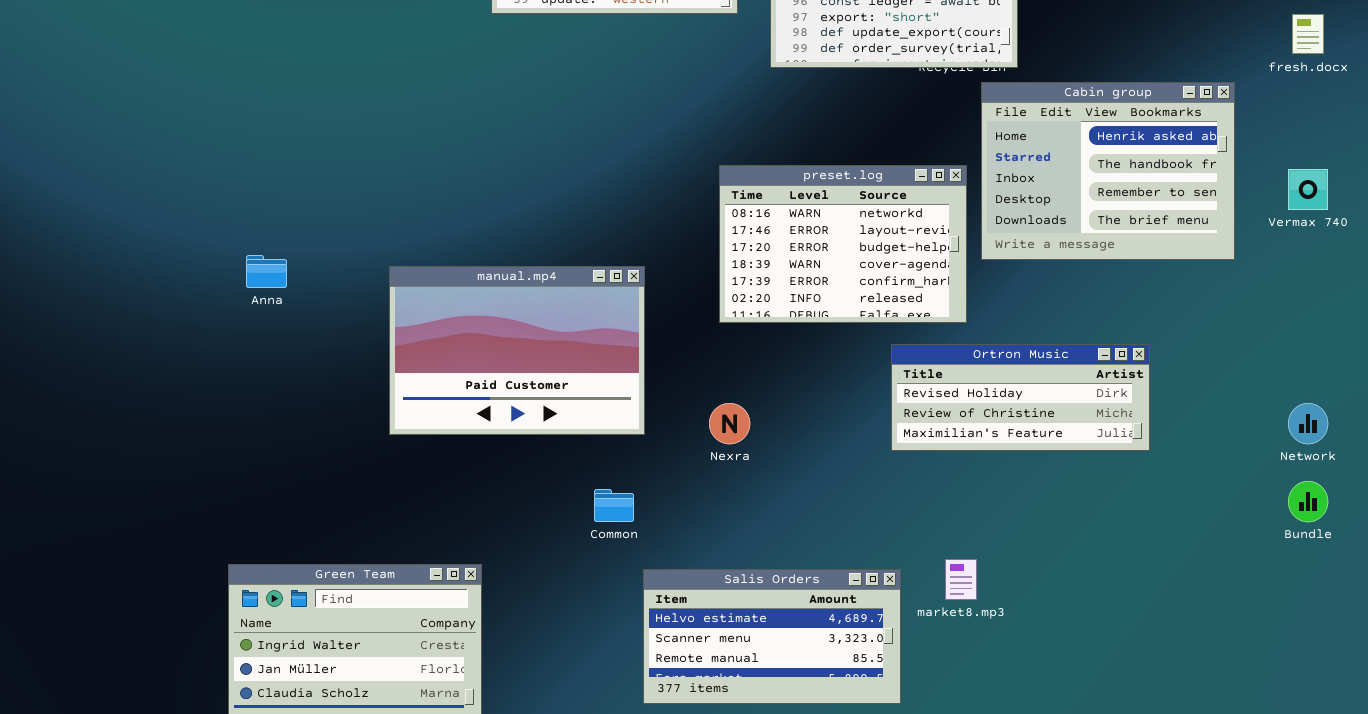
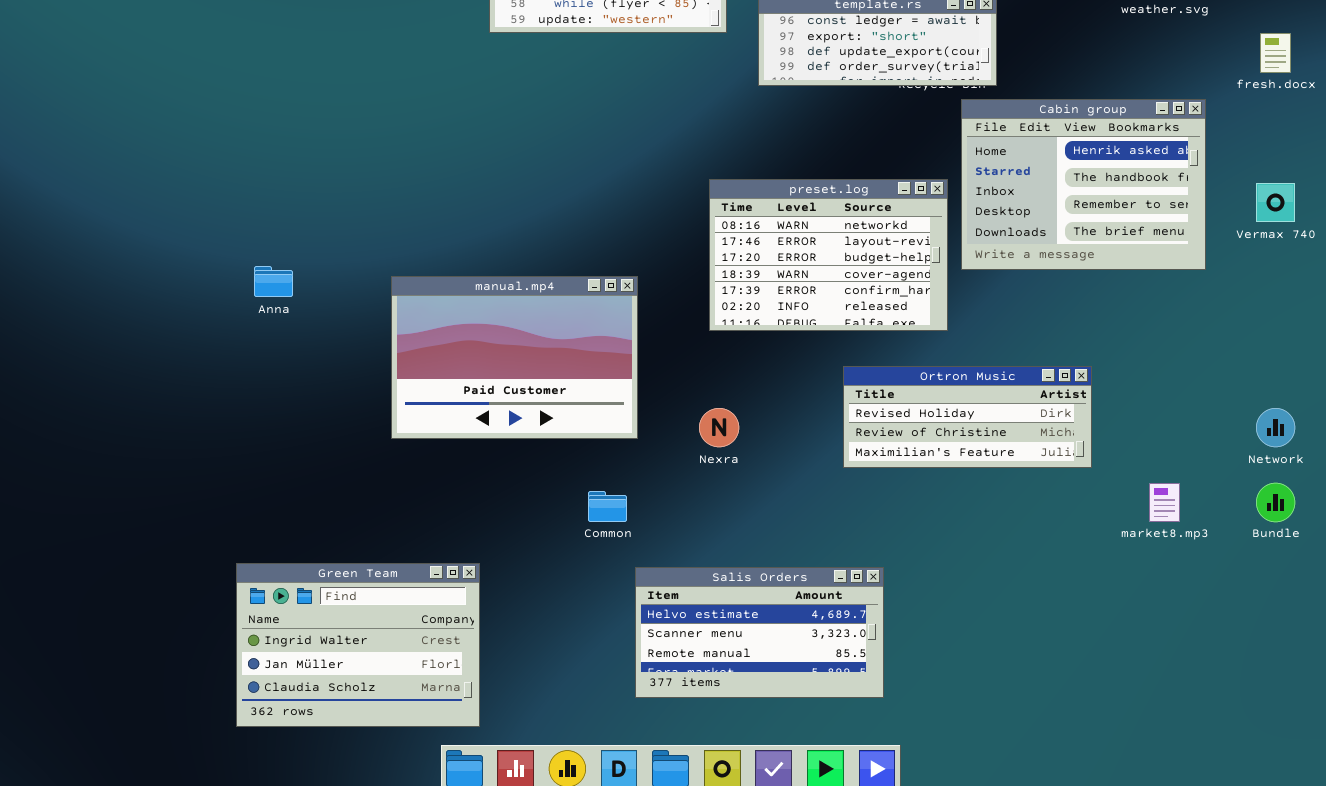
Ortron Music: [891,344,1150,451] -> [843,366,1092,468], moved
market8.mp3: [945,559,977,600] -> [1149,483,1180,522], moved

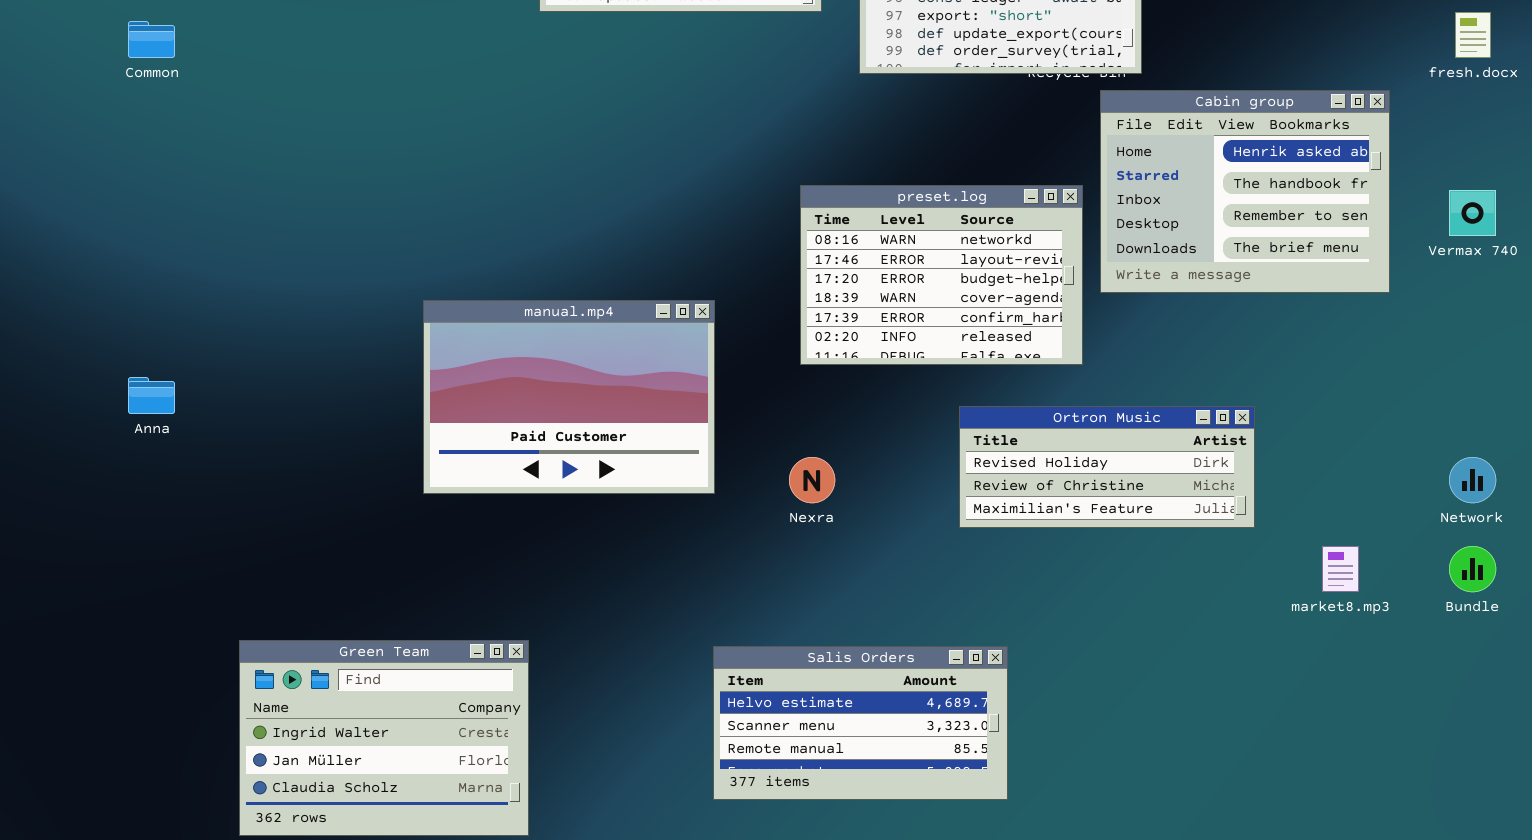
Anna: [254,266,293,297] -> [128,377,175,414], moved
Common: [588,491,627,522] -> [128,21,175,58], moved

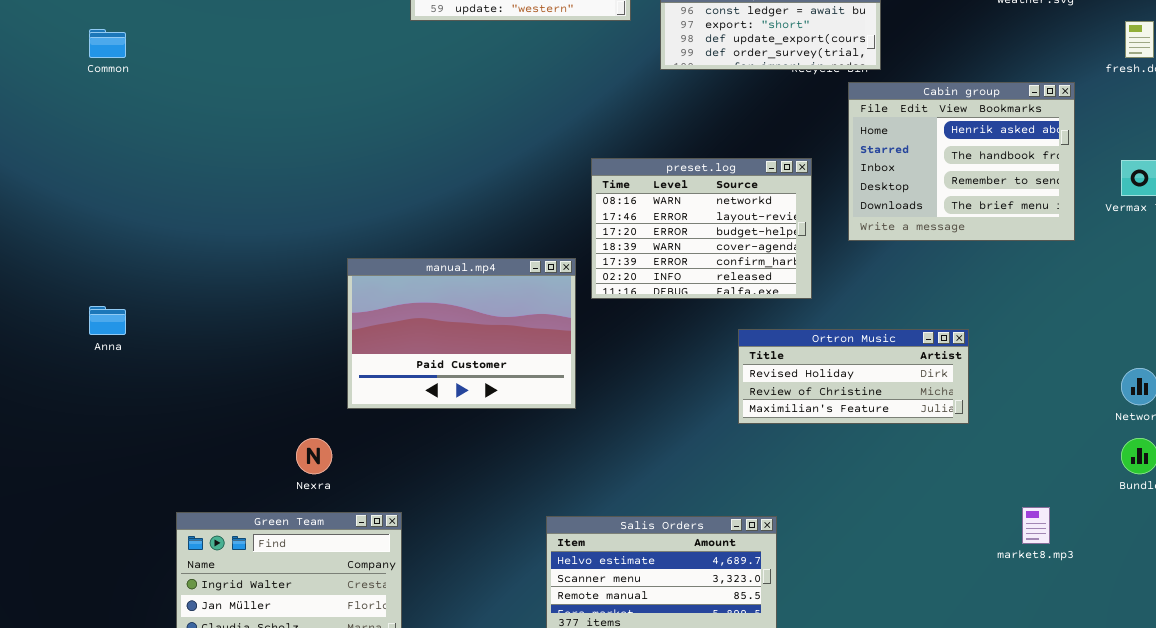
preset.log: [800,185,1083,365] -> [591,158,812,299], moved
manual.mp4: [423,300,715,494] -> [347,258,576,409], moved
Nexra: [789,457,835,503] -> [296,438,332,474], moved
market8.mp3: [1322,546,1359,592] -> [1022,507,1050,544], moved

